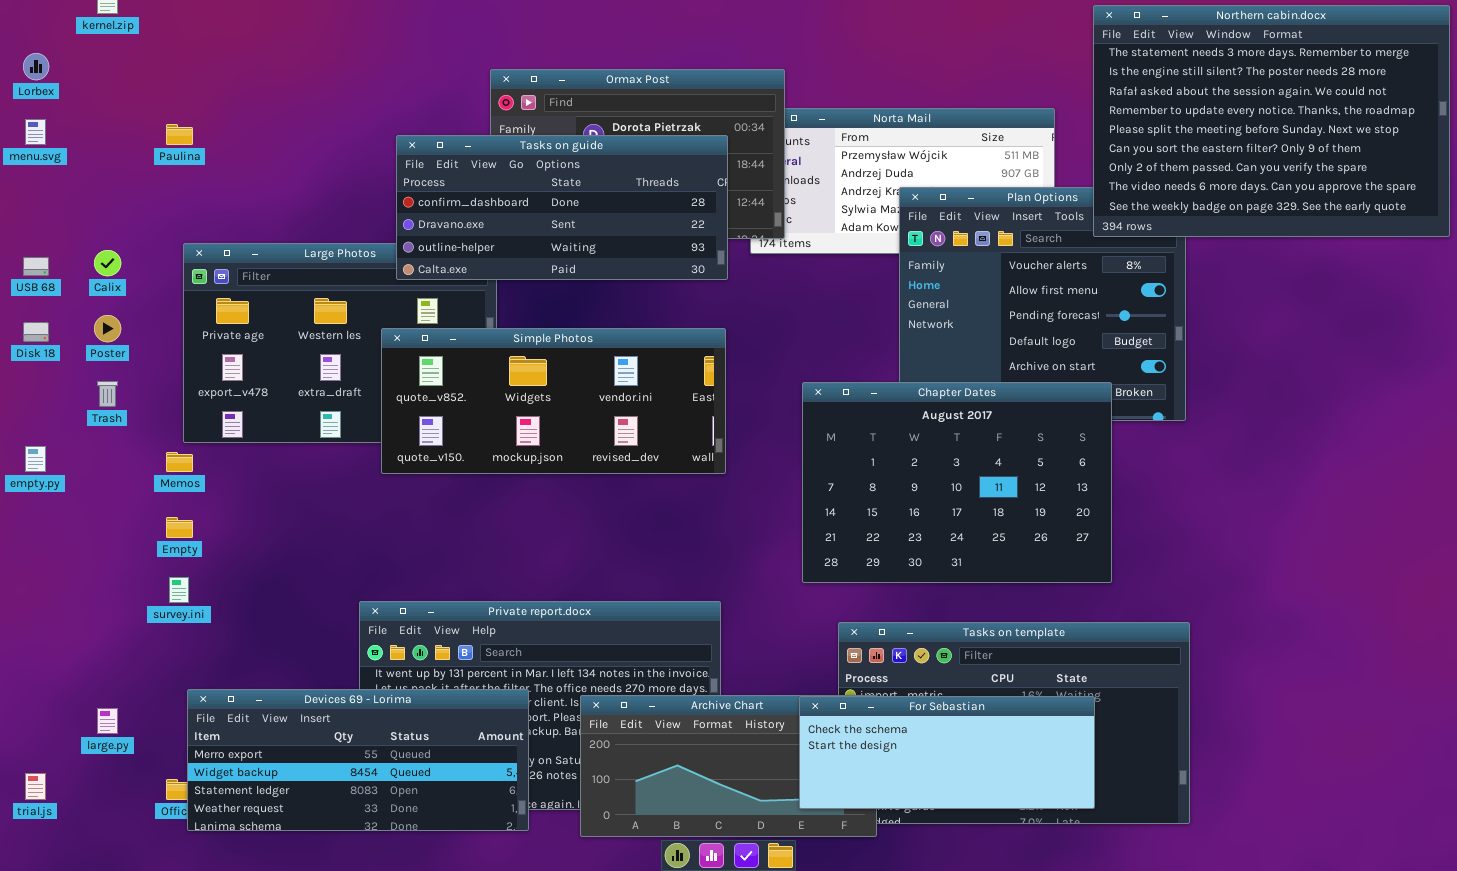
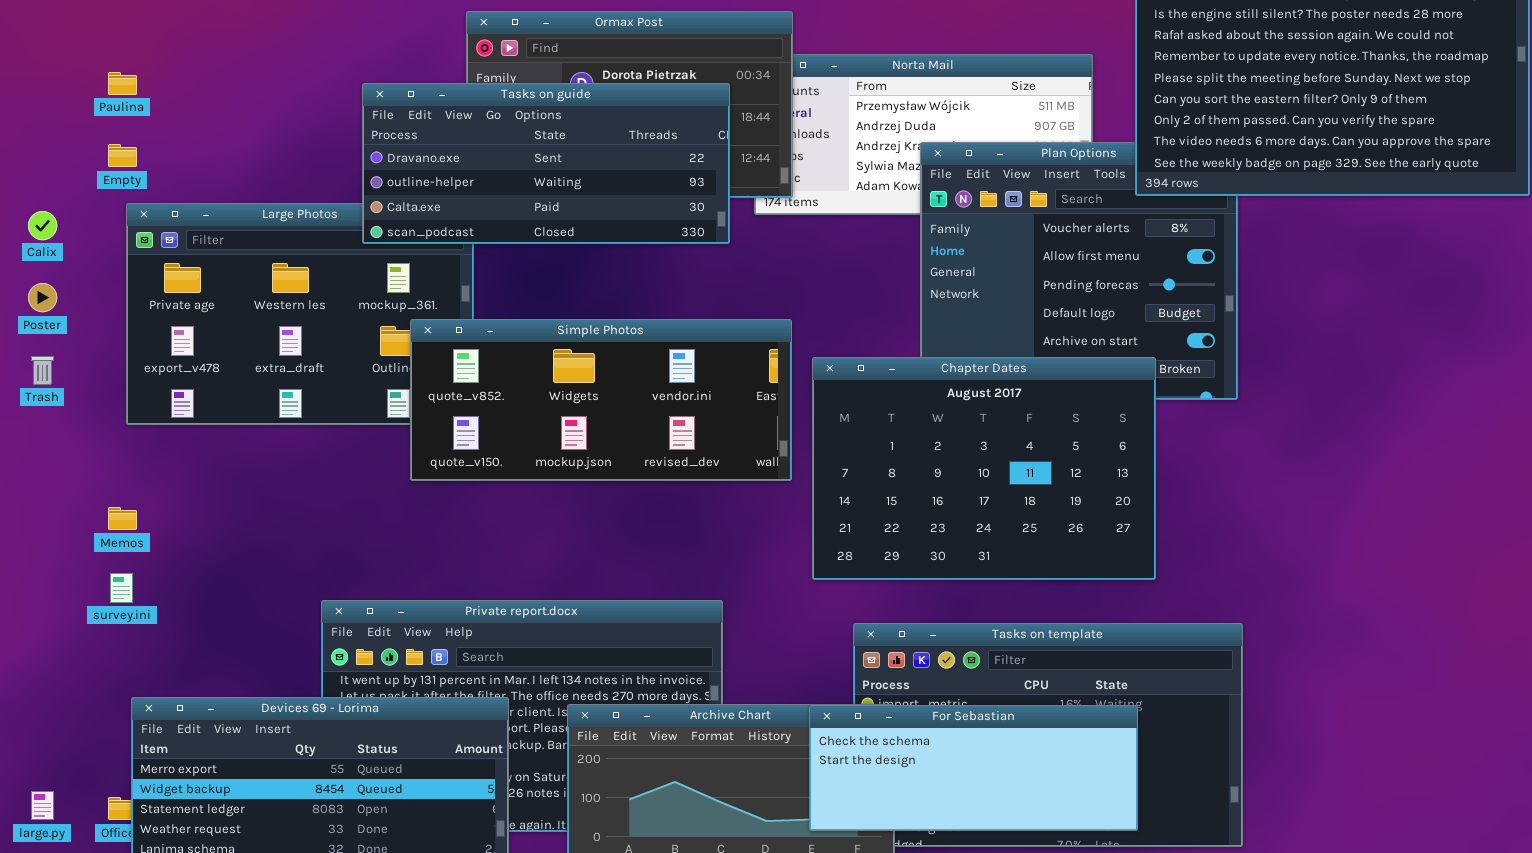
Tasks on guide: [396,135,728,280] -> [362,83,730,244], scrolled down 1 row
Simple Photos: [381,328,726,474] -> [410,319,792,481], moved
Memos: [166,452,193,472] -> [108,507,137,530], moved
Empty: [166,517,193,538] -> [108,144,137,167], moved
large.py: [97,708,118,734] -> [31,791,54,820], moved

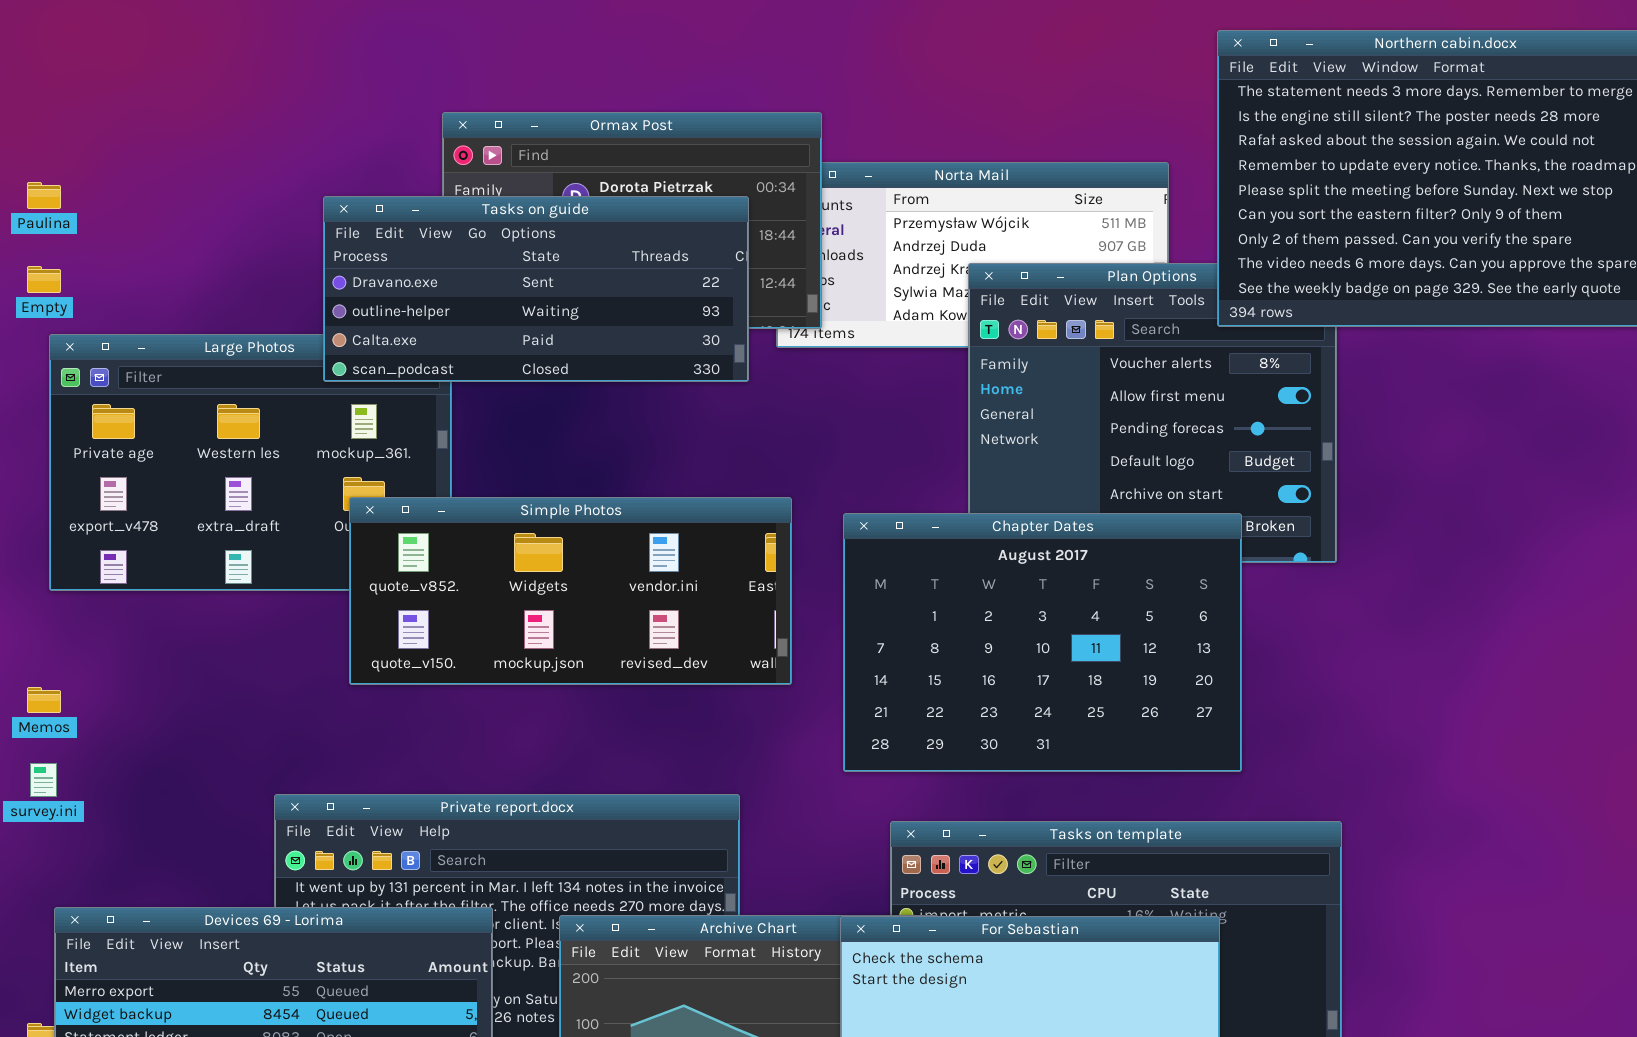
Simple Photos: [410,319,792,481] -> [349,497,792,685], moved

